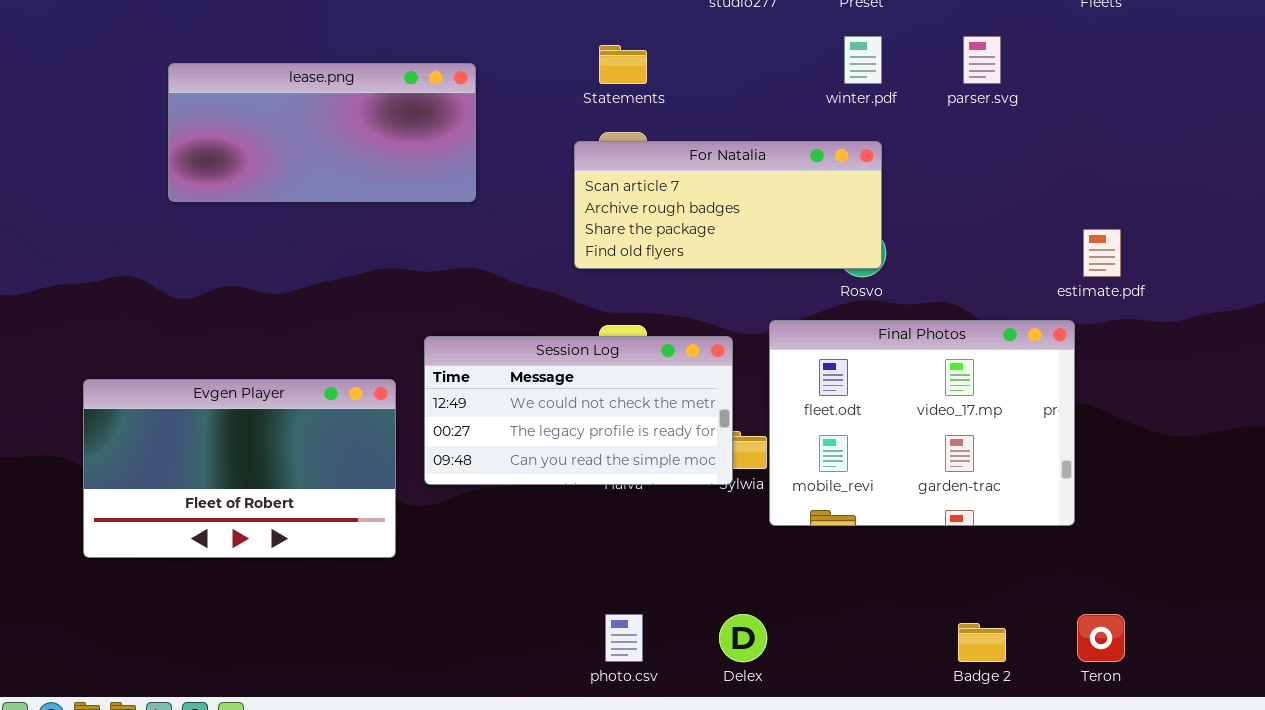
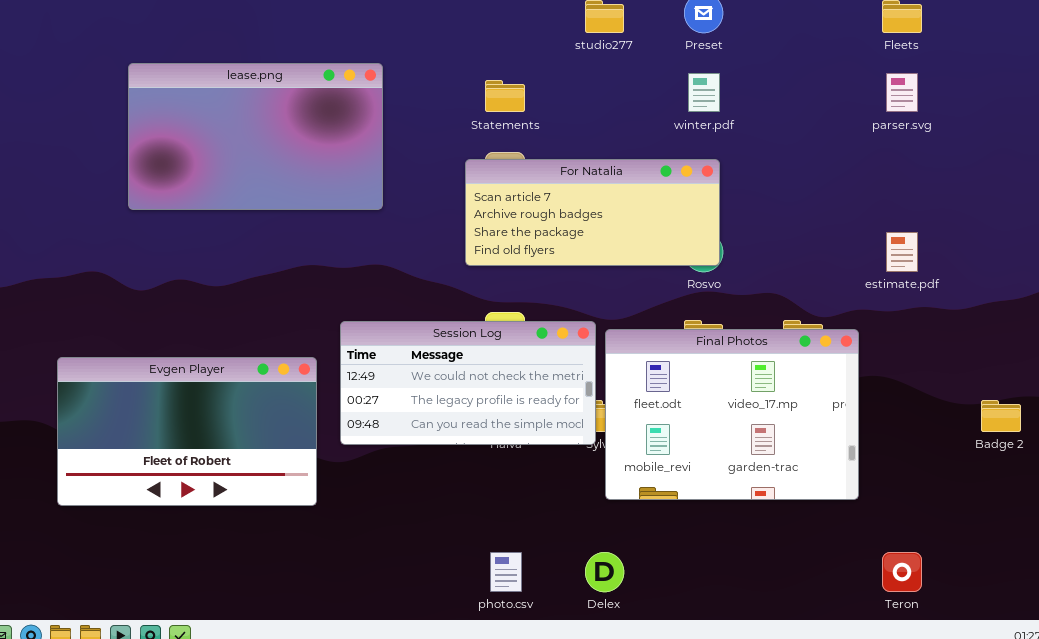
parser.svg: [963,36,1001,84] -> [886,73,918,112], moved
lease.png: [168,63,476,202] -> [128,63,383,210], resized
Final Photos: [769,320,1075,526] -> [605,329,859,500], moved
Badge 2: [958,623,1006,662] -> [981,400,1021,432], moved

